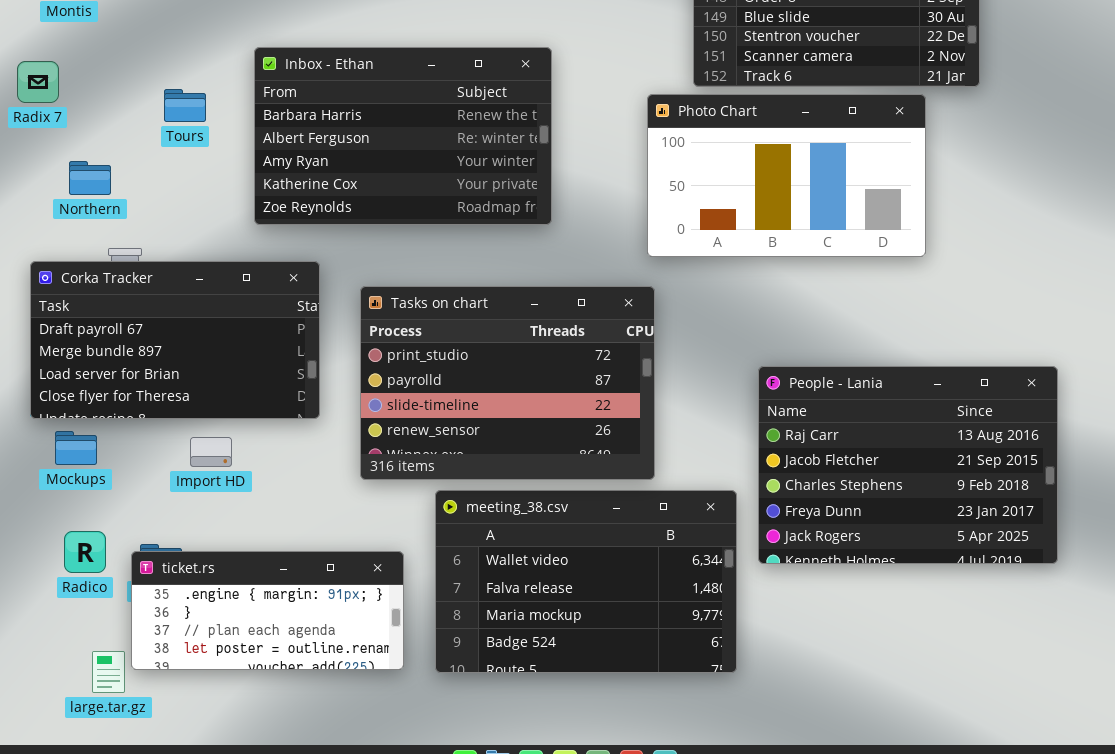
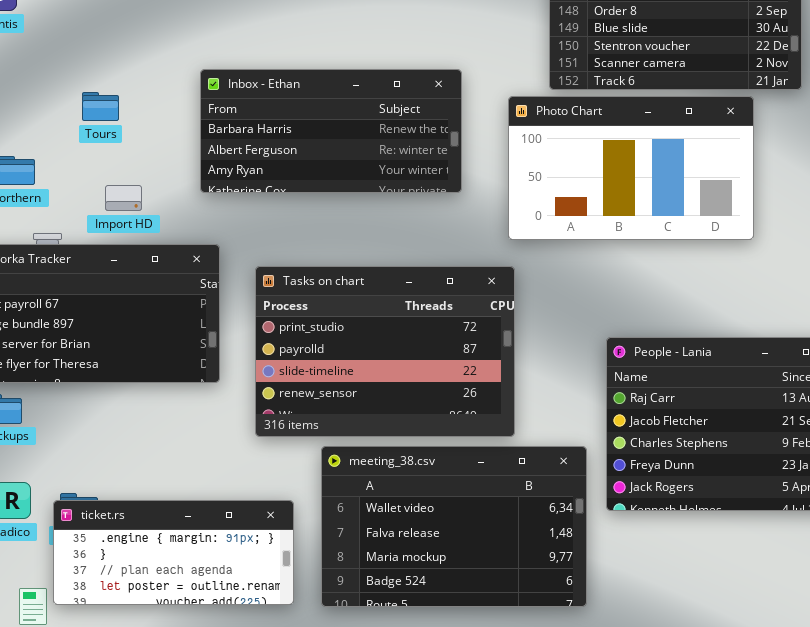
Inbox - Ethan: [254,47,552,225] -> [200,69,462,193], moved, resized
Import HD: [190,437,232,467] -> [105,185,142,211], moved

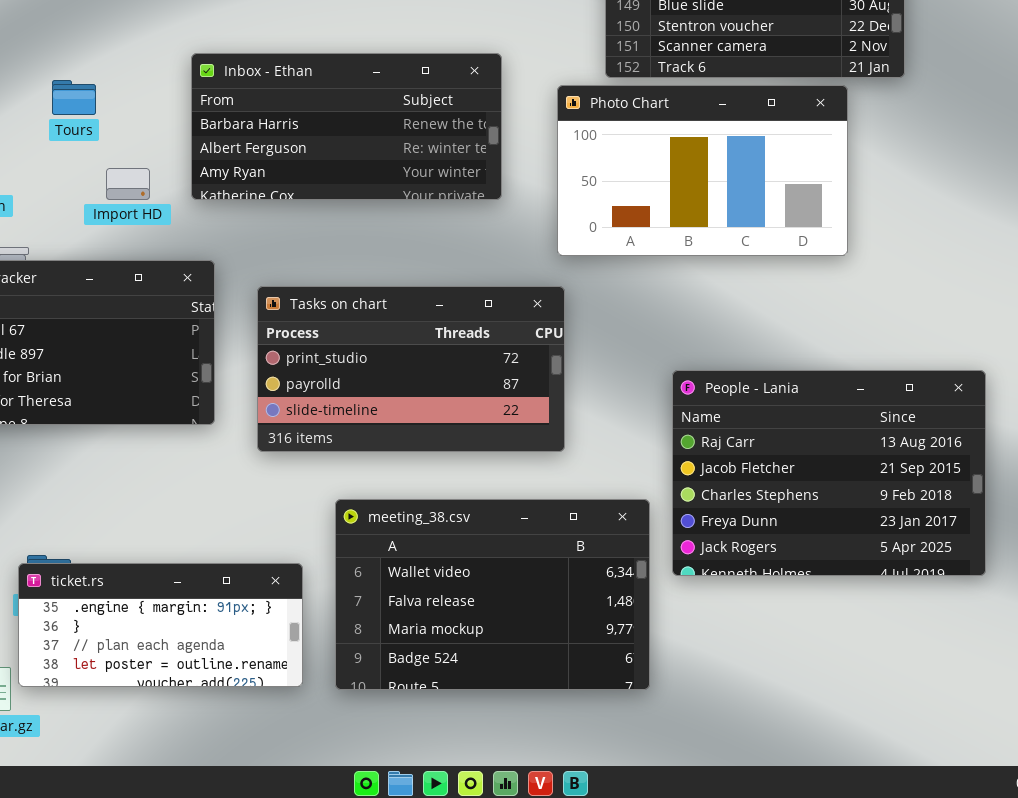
Import HD: [105,185,142,211] -> [106,168,150,200], moved
Tasks on chart: [255,266,515,437] -> [257,286,565,452], resized

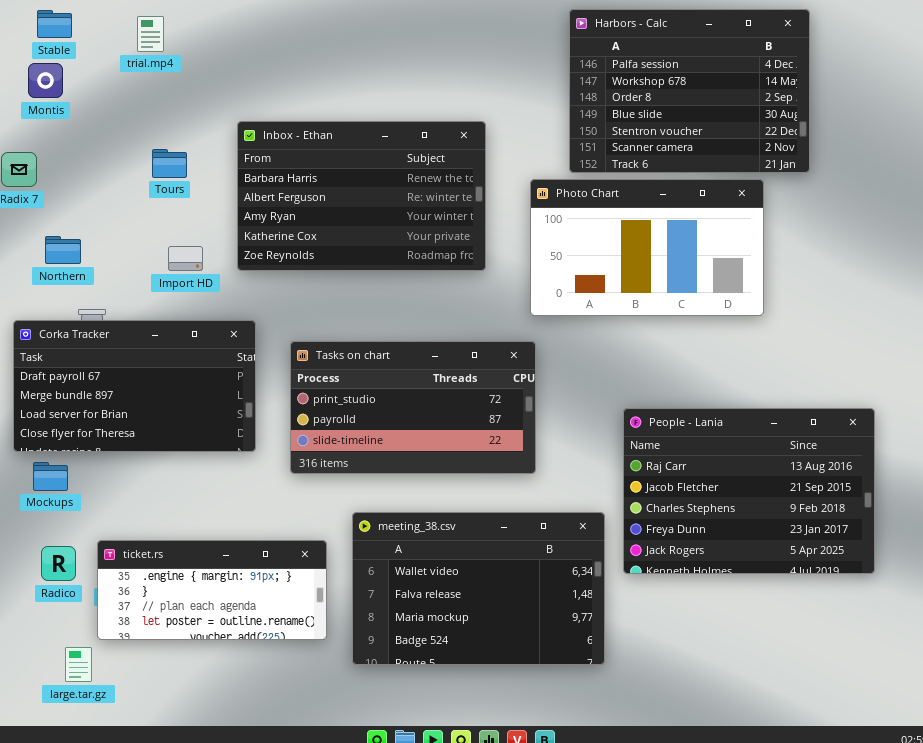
Inbox - Ethan: [191,53,502,200] -> [237,121,486,271], resized
Tours: [52,80,96,115] -> [152,149,187,178], moved
ticket.rs: [18,563,303,687] -> [97,540,327,640], moved

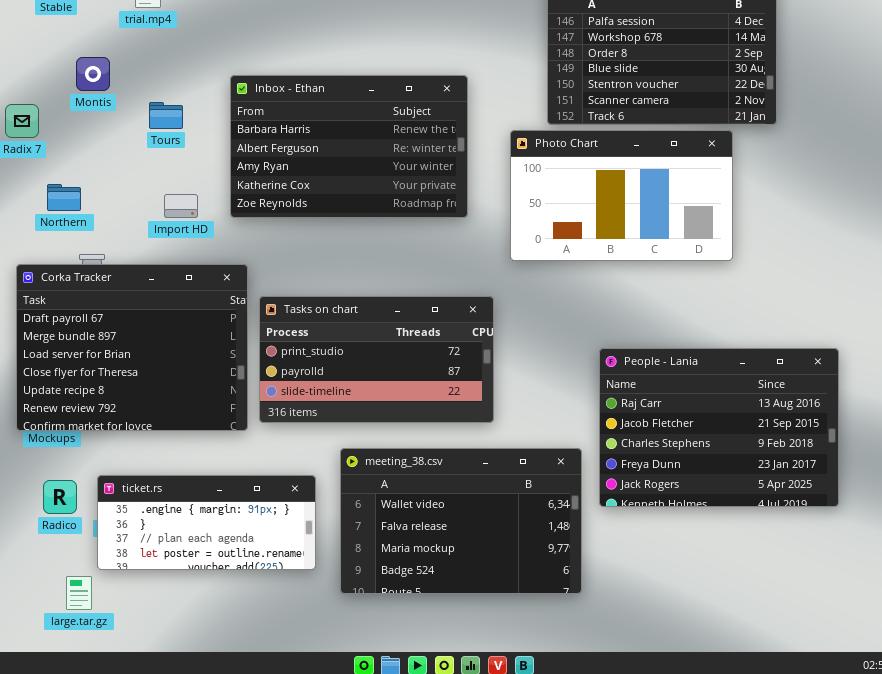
Montis: [28,63,63,98] -> [76,57,110,91], moved
Corka Tracker: [13,320,256,452] -> [16,264,248,431], resized
Tasks on chart: [290,341,536,474] -> [259,296,494,423], moved

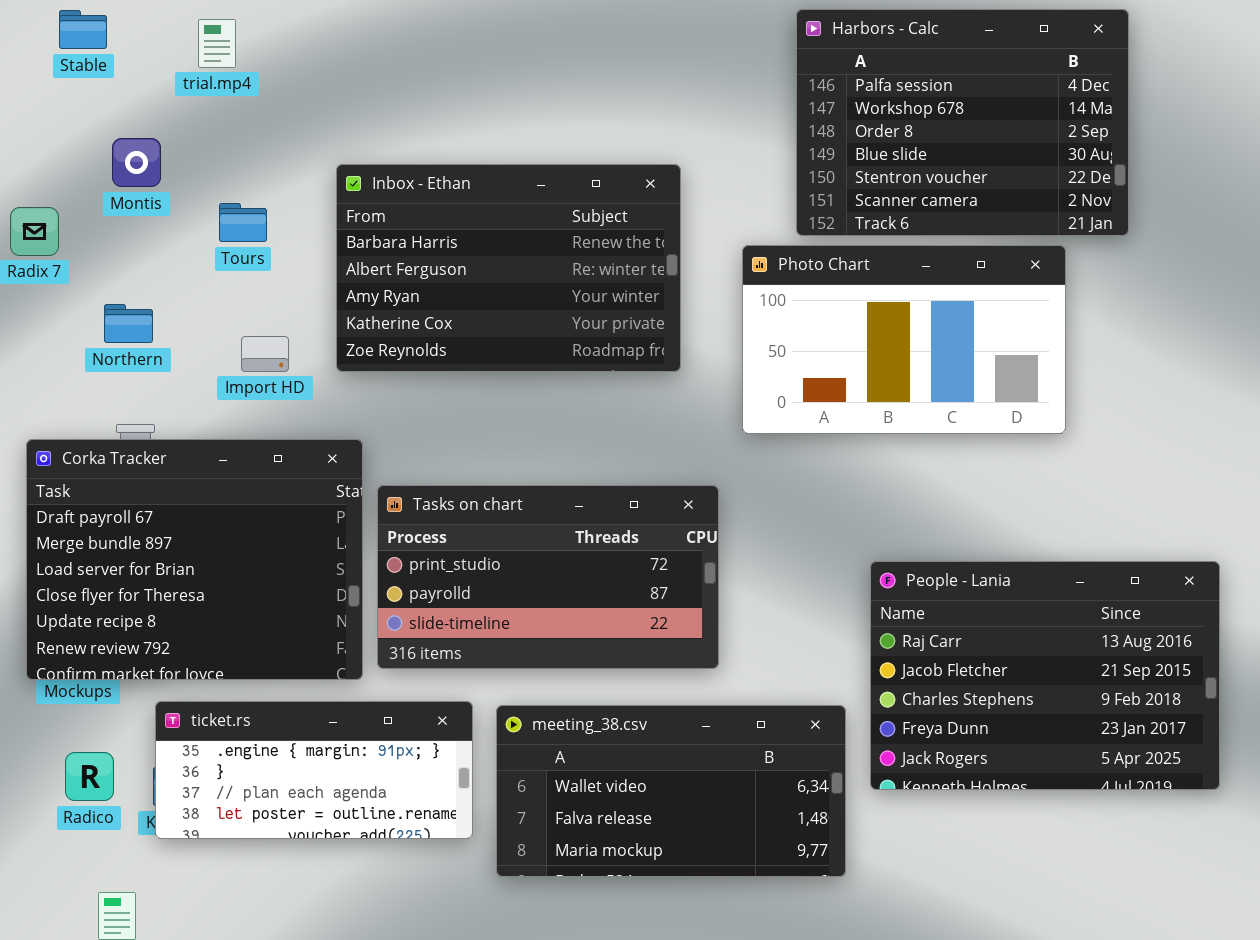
Northern: [47,184,81,211] -> [104,304,153,343], moved
meeting_38.csv: [340,448,582,594] -> [496,705,846,877], resized
ticket.rs: [97,475,316,570] -> [155,701,473,839], moved

